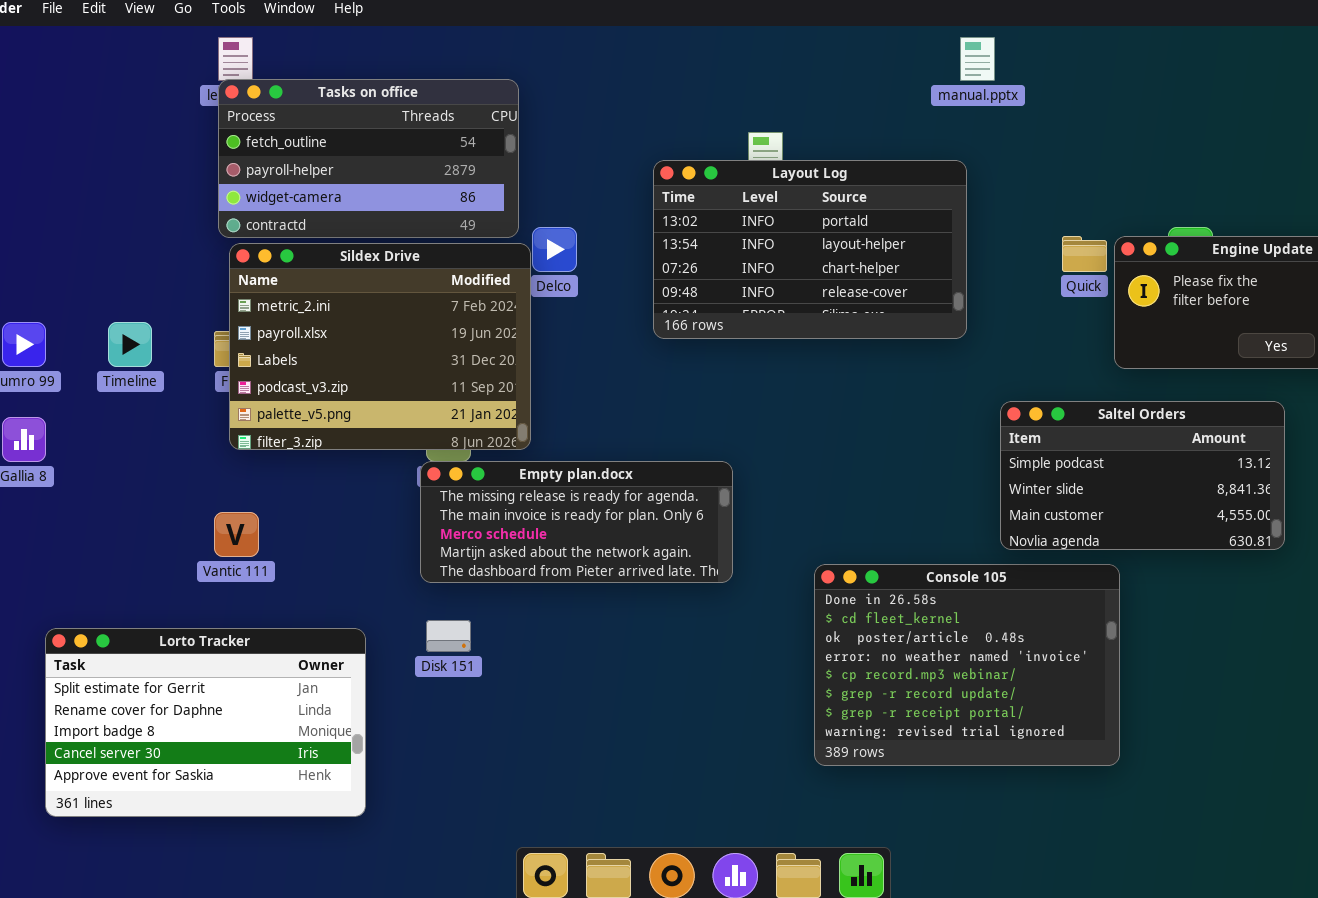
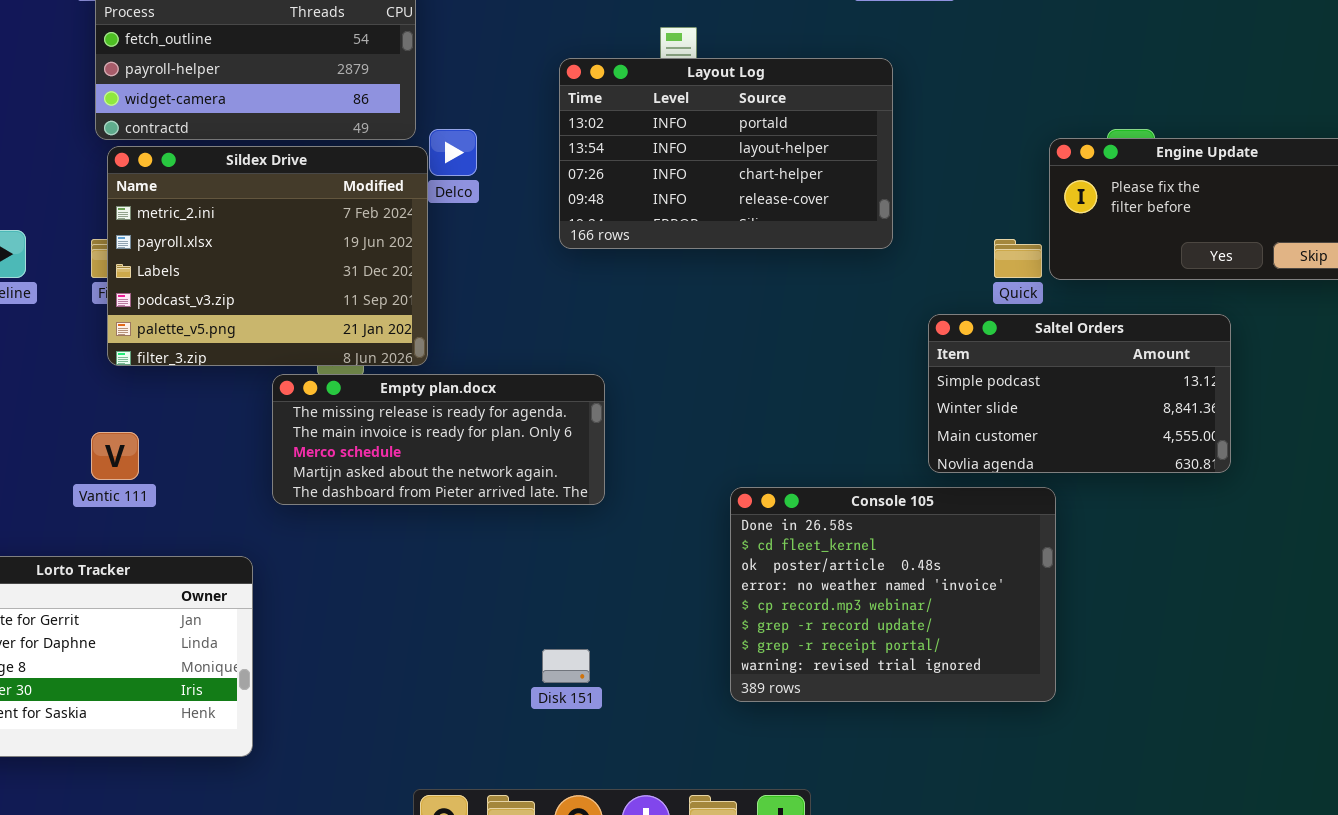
Quick: [1062,236,1107,272] -> [994,239,1042,278], moved
Empty plan.docx: [420,461,733,583] -> [272,374,605,505], moved
Disk 151: [426,620,471,652] -> [542,649,590,683], moved

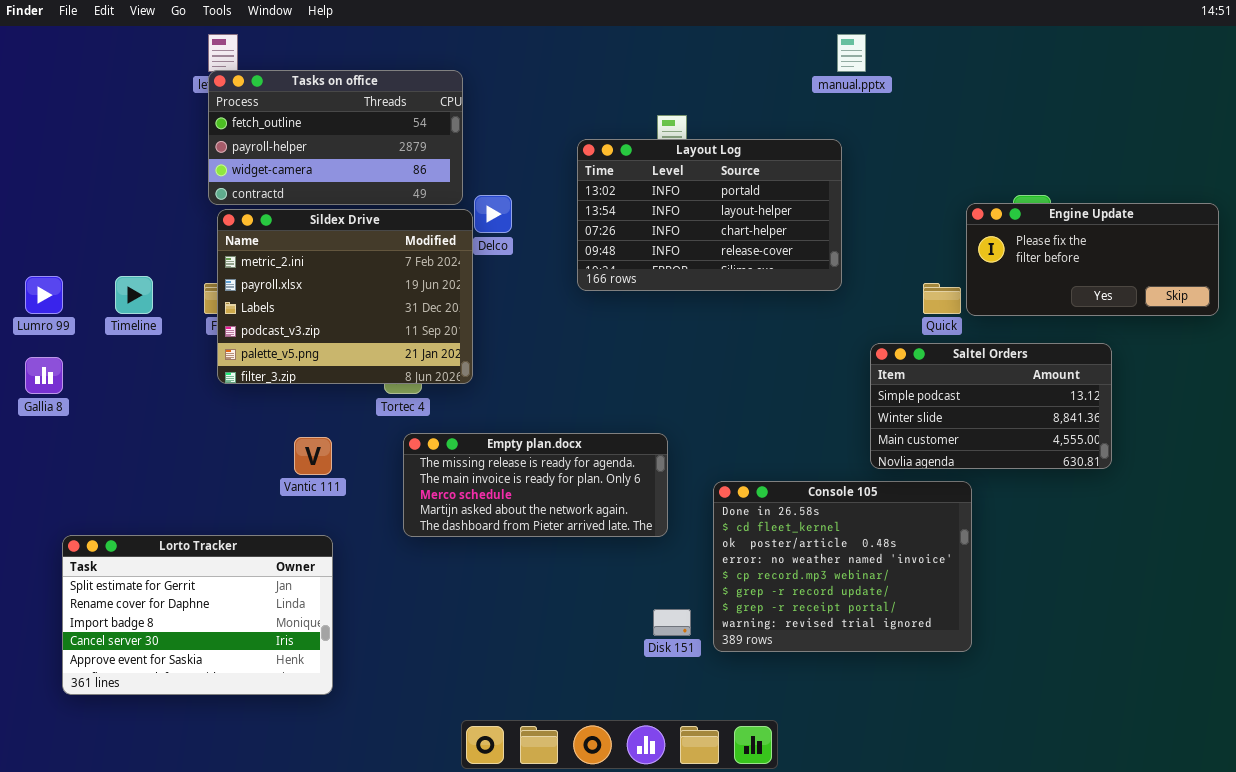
Empty plan.docx: [272,374,605,505] -> [403,433,668,537], moved
Vantic 111: [91,432,139,480] -> [294,437,332,475], moved
Disk 151: [542,649,590,683] -> [653,609,691,636], moved

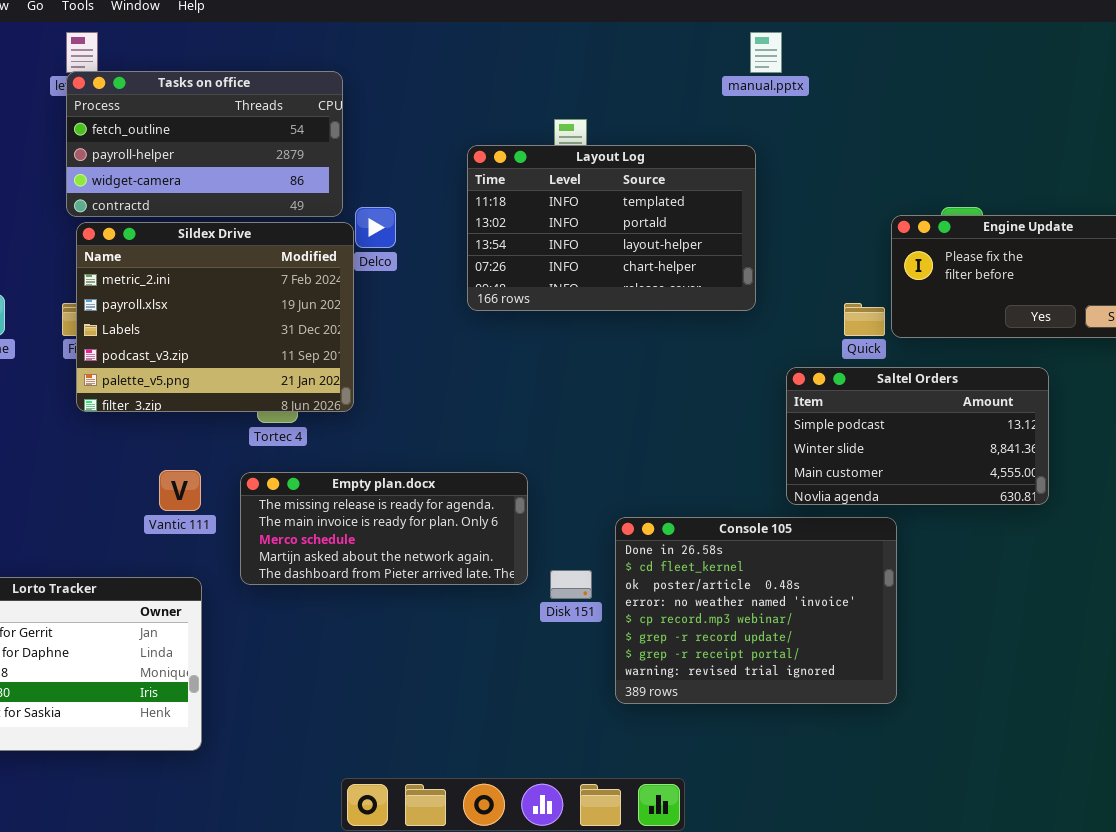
Layout Log: [577,139,842,291] -> [467,145,756,311], scrolled up 1 row
Empty plan.docx: [403,433,668,537] -> [240,472,528,585], moved
Disk 151: [653,609,691,636] -> [550,570,592,599], moved

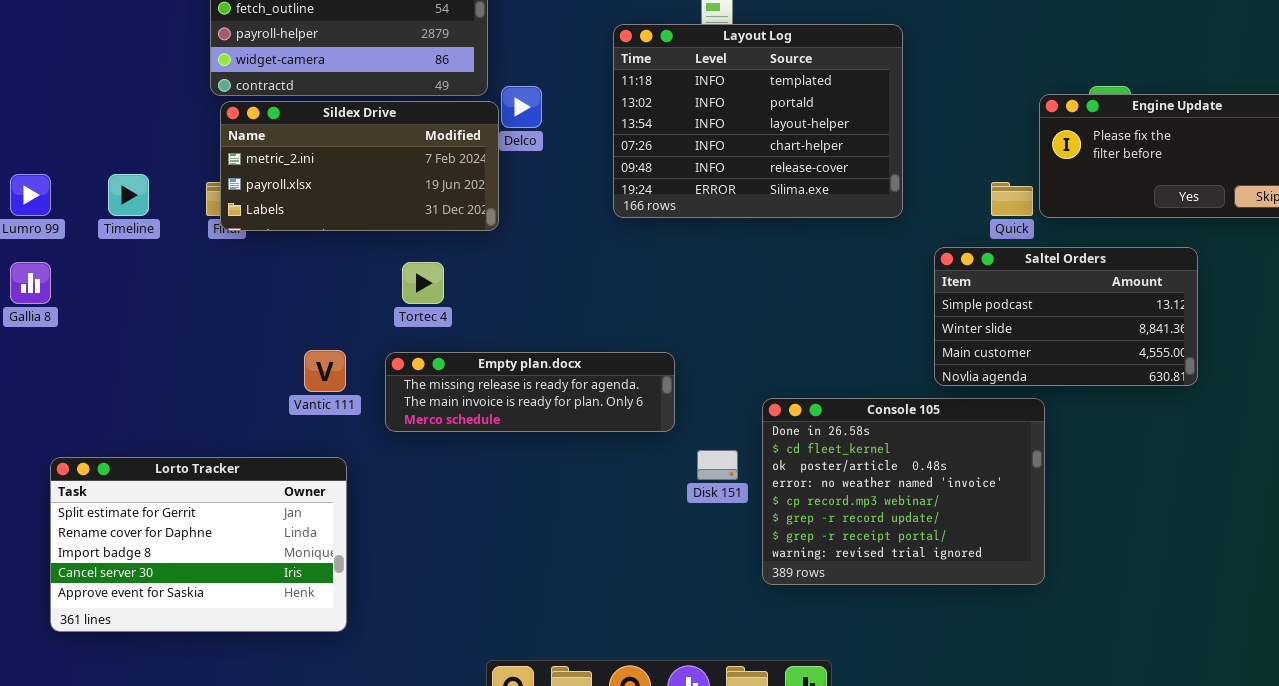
Layout Log: [467,145,756,311] -> [613,24,903,218], resized
Sildex Drive: [76,222,354,412] -> [220,101,499,231], resized
Empty plan.docx: [240,472,528,585] -> [385,352,675,432], resized

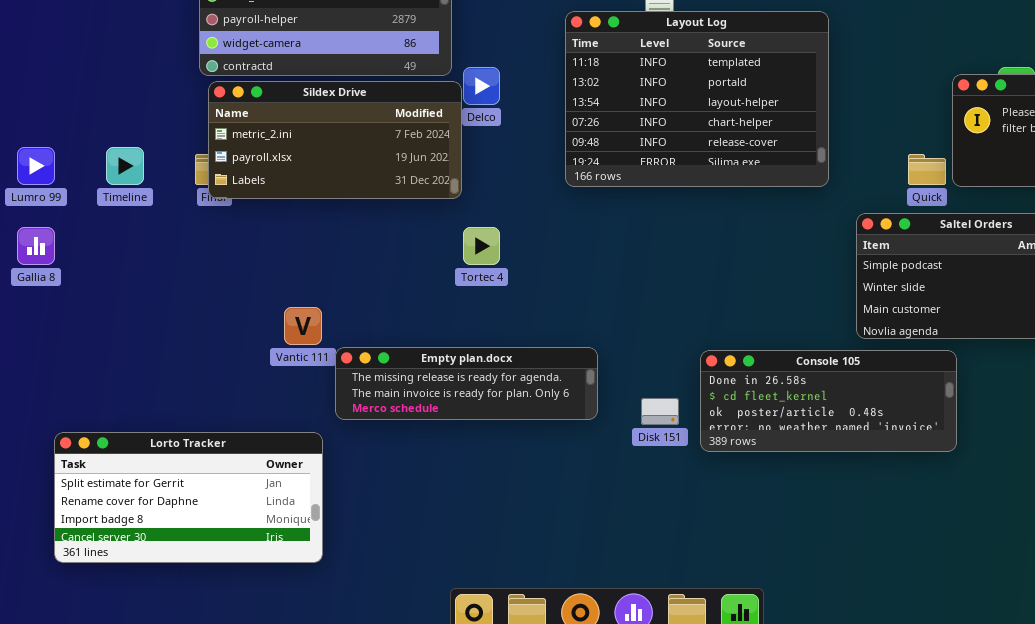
Tortec 4: [402,262,444,304] -> [463,227,500,265], moved
Empty plan.docx: [385,352,675,432] -> [335,347,598,420], moved
Console 105: [762,398,1045,585] -> [700,350,957,452], resized
Lorto Tracker: [50,457,347,632] -> [54,432,323,563], resized

